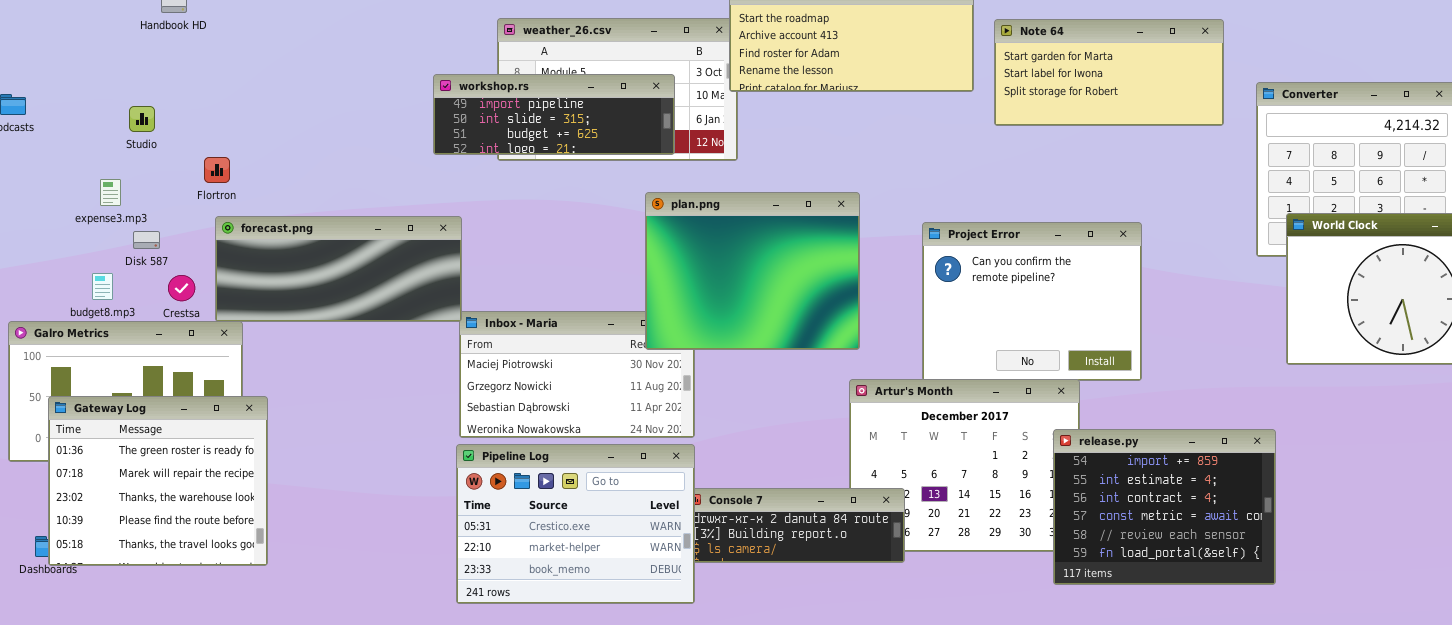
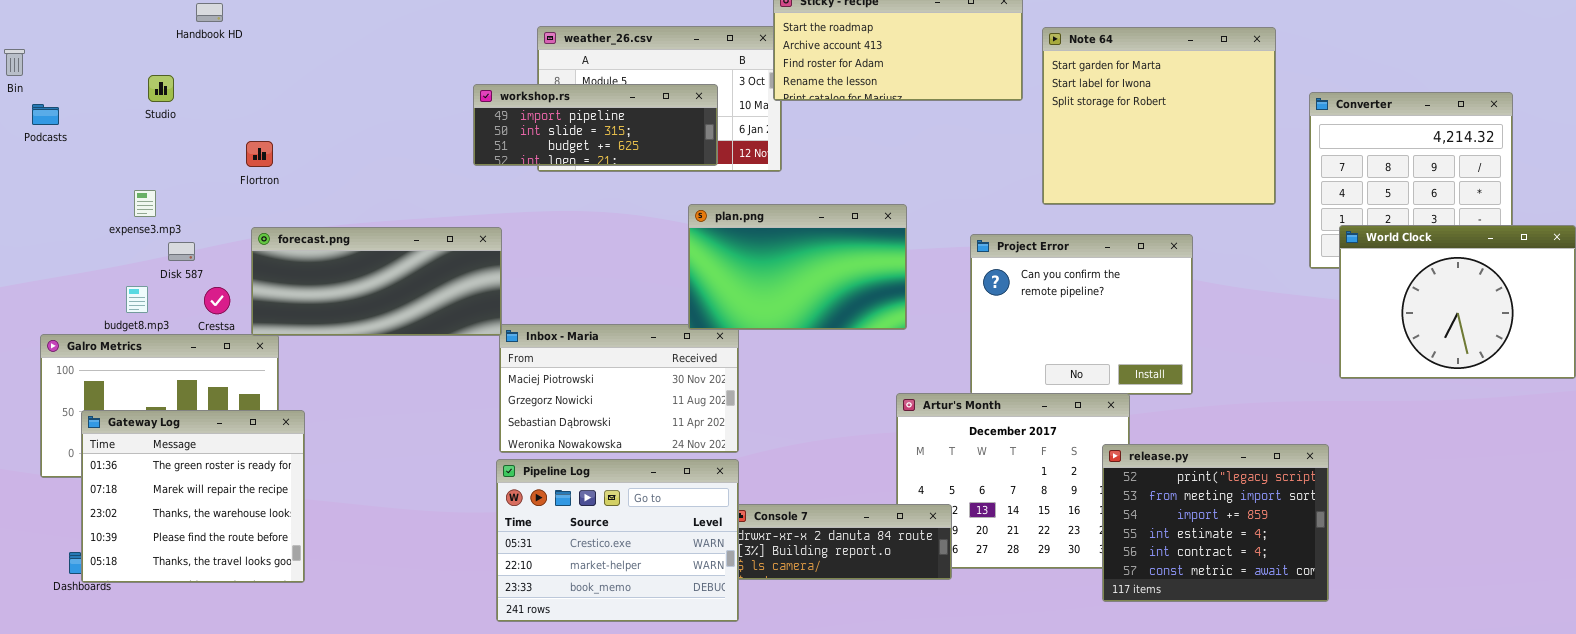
Note 64: [994,19,1224,126] -> [1042,27,1276,205], resized
Studio: [129,106,155,132] -> [148,75,174,102], moved
Flortron: [204,157,230,183] -> [246,141,273,167], moved
plan.png: [645,192,860,350] -> [688,204,907,330], resized
release.py: [1053,429,1276,585] -> [1102,444,1329,602], scrolled up 2 rows

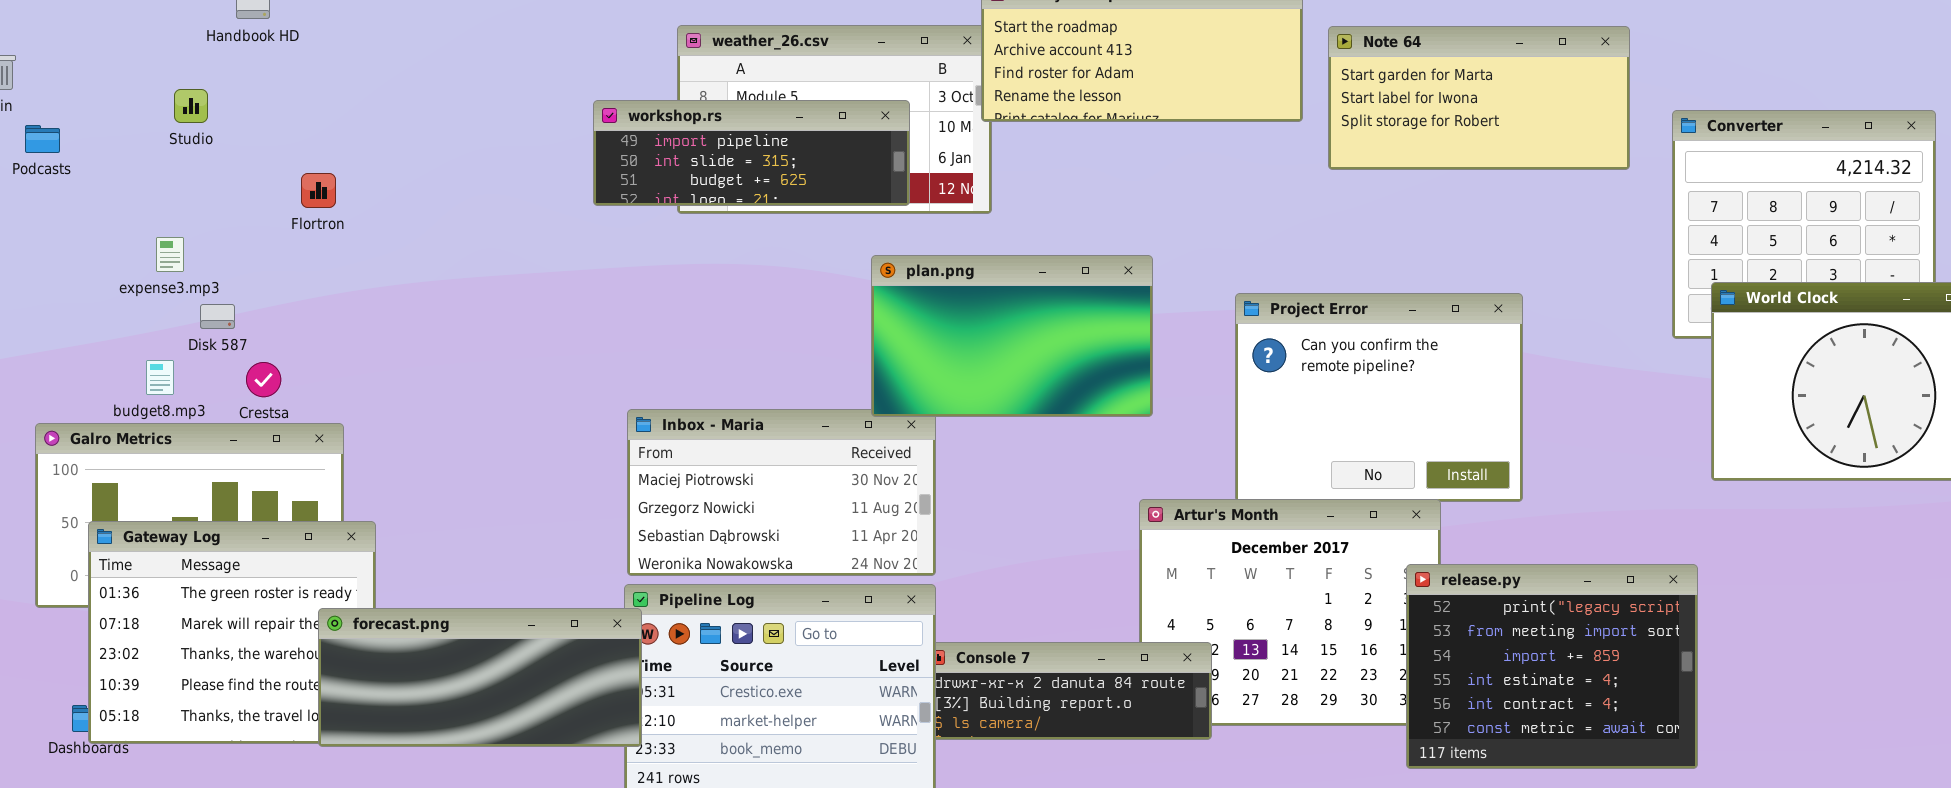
Note 64: [1042,27,1276,205] -> [1328,26,1630,170], resized
forecast.png: [251,227,502,336] -> [318,608,642,747], moved

